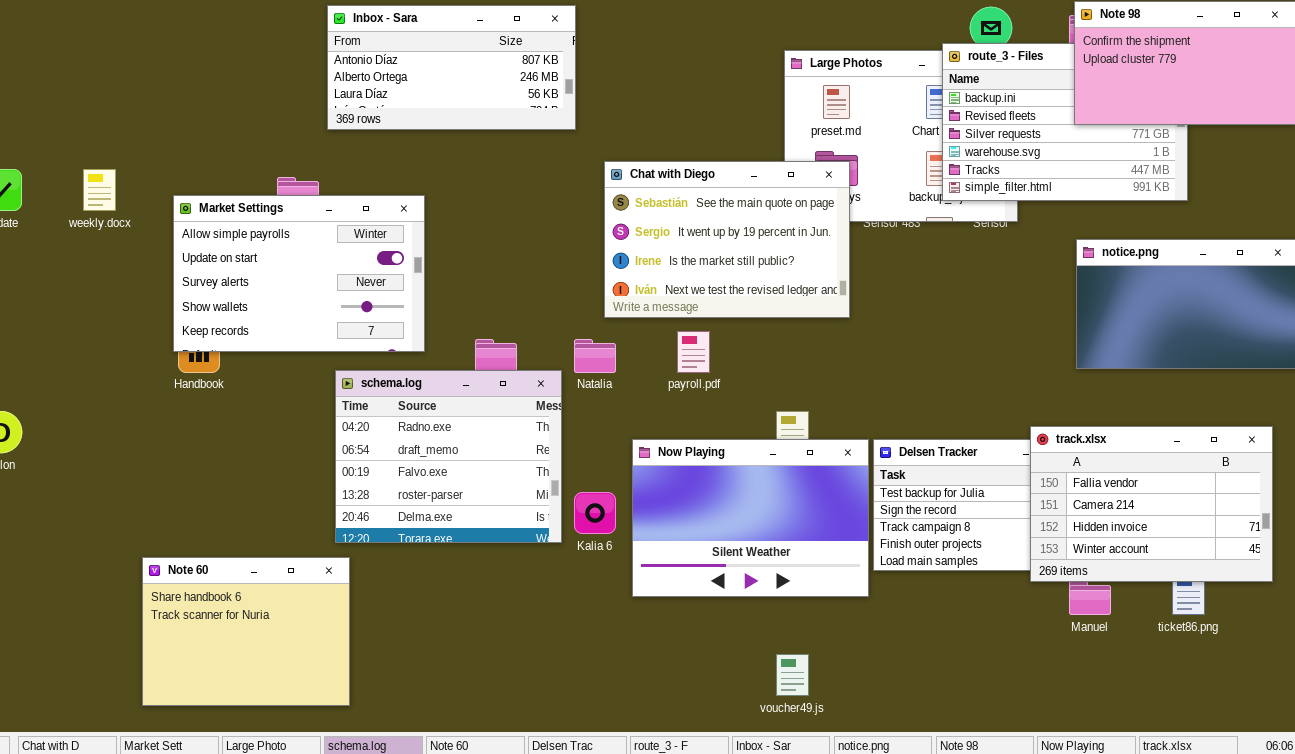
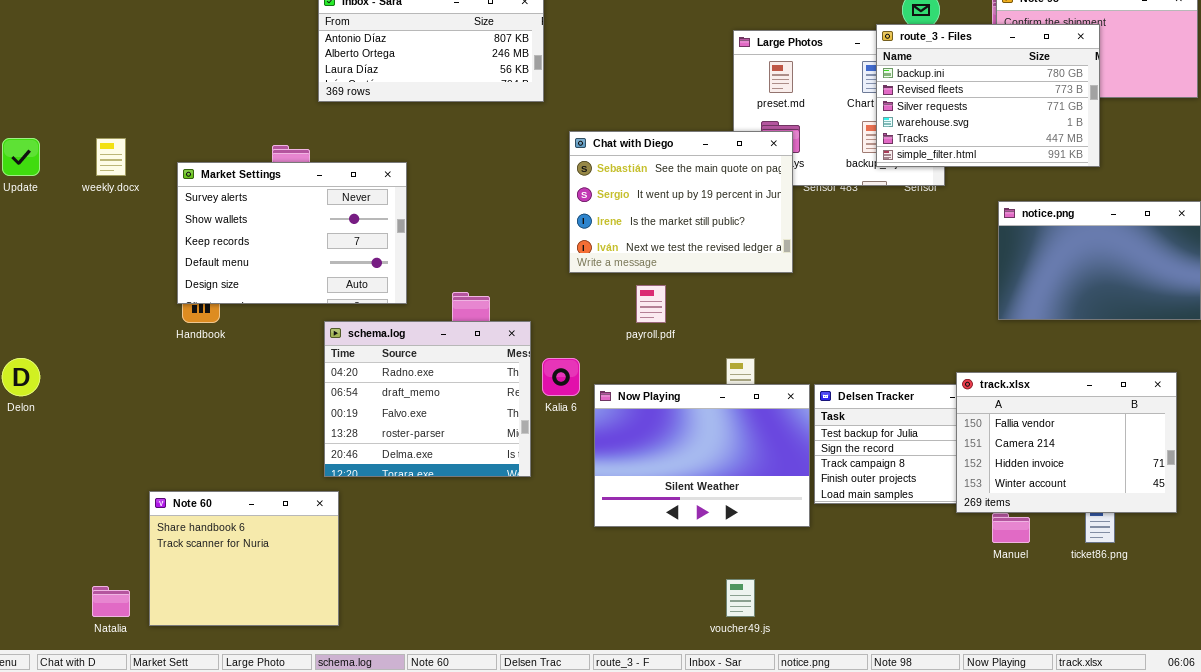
route_3 - Files: [942,43,1188,201] -> [876,24,1100,167], raised
Market Settings: [173,195,425,352] -> [177,162,407,304], scrolled down 2 rows
Natalia: [574,339,616,373] -> [92,586,130,617], moved
Kalia 6: [574,492,616,534] -> [542,358,580,396], moved

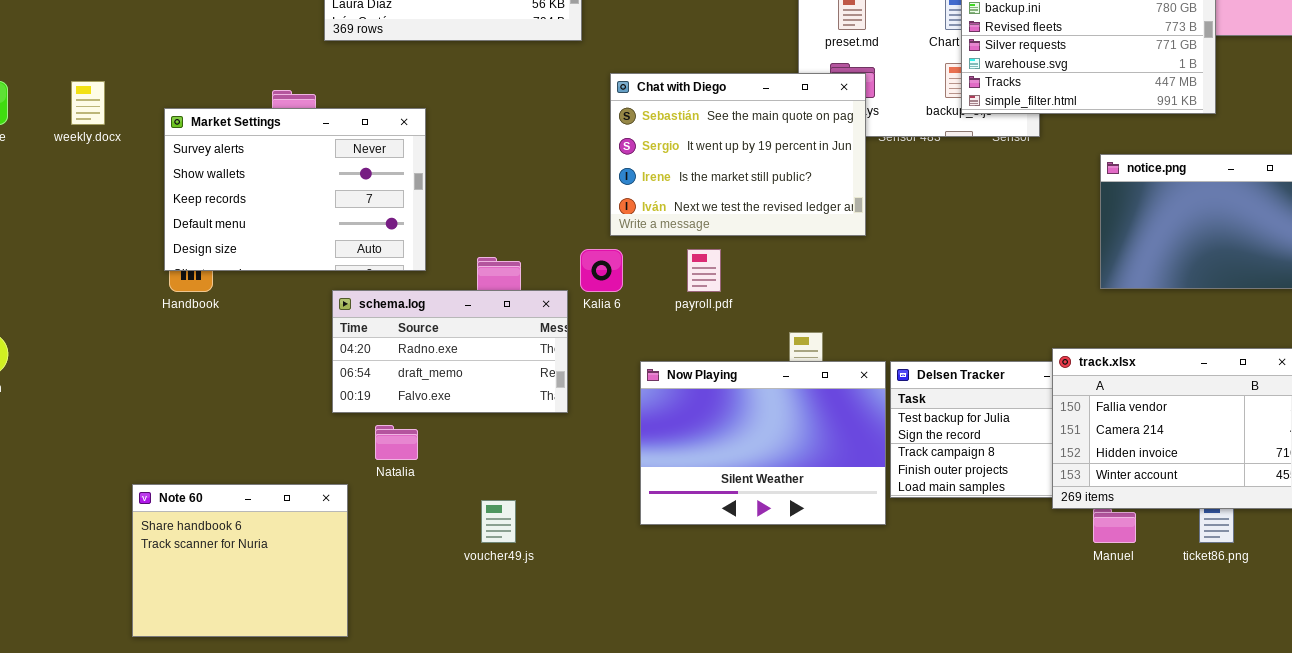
schema.log: [324,321,531,477] -> [332,290,568,413], resized
Kalia 6: [542,358,580,396] -> [580,249,623,292], moved
voucher49.js: [726,579,755,617] -> [481,500,516,543], moved
Natalia: [92,586,130,617] -> [375,425,418,460], moved

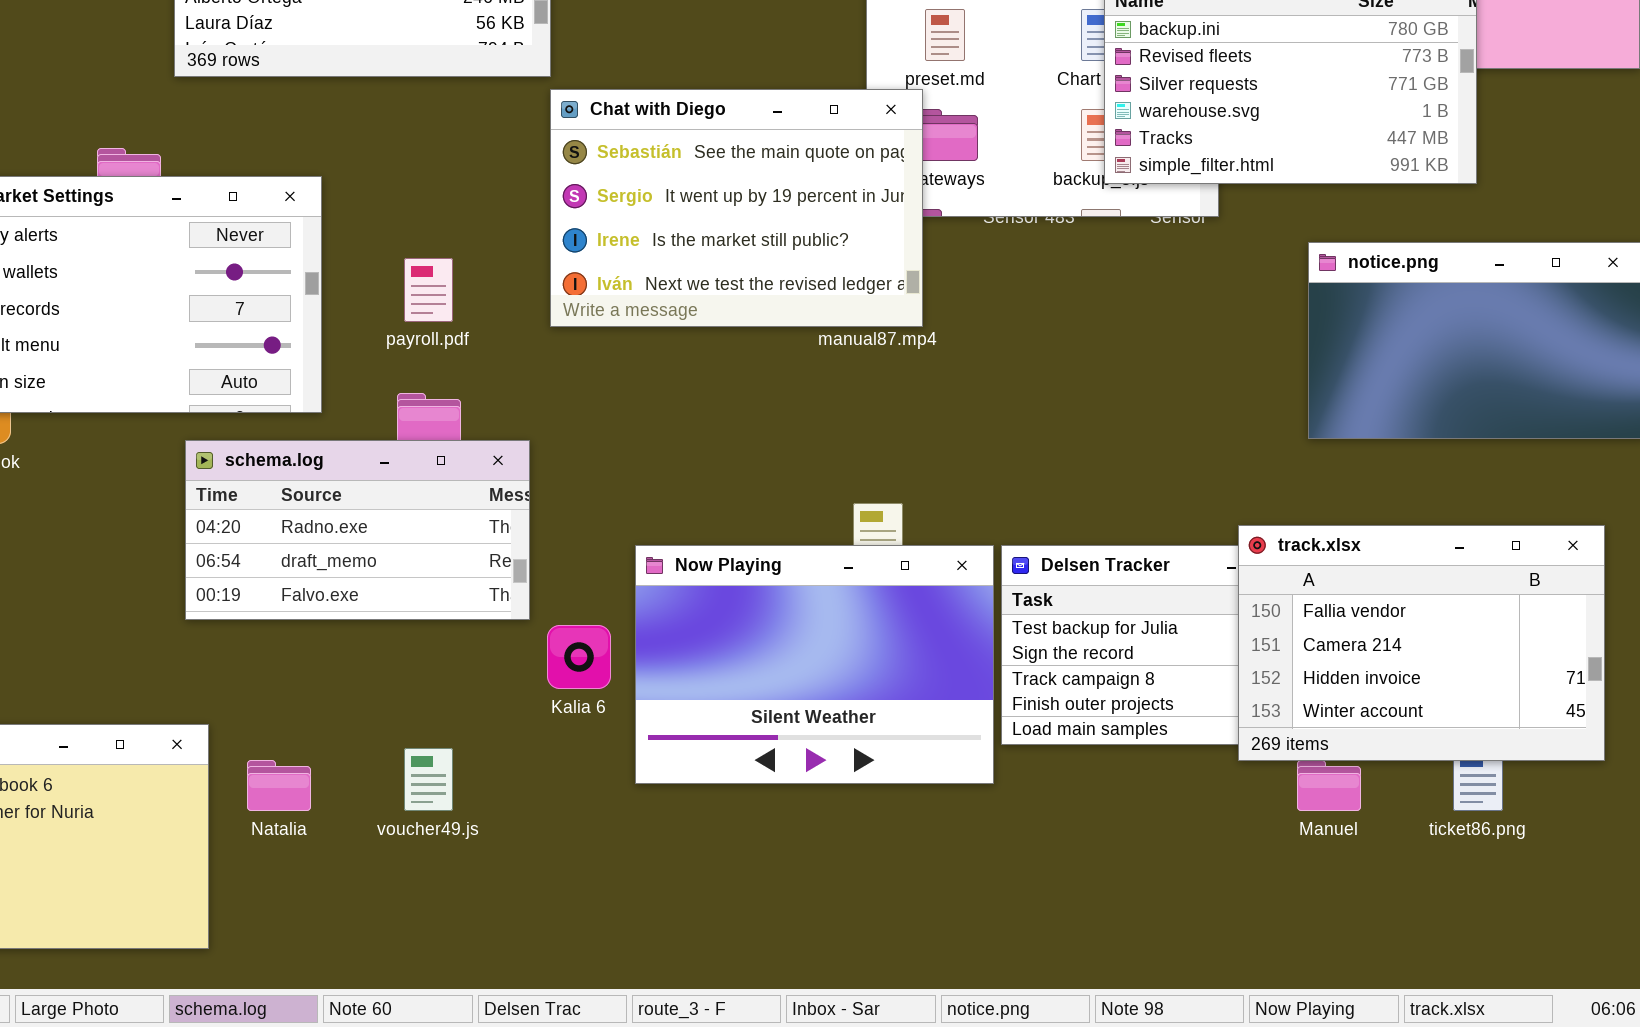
Chat with Diego: [610,73,866,236] -> [550,89,923,327], moved
Kalia 6: [580,249,623,292] -> [547,625,611,689], moved
payroll.pdf: [687,249,721,292] -> [404,258,453,322], moved
Natalia: [375,425,418,460] -> [247,760,311,811], moved

